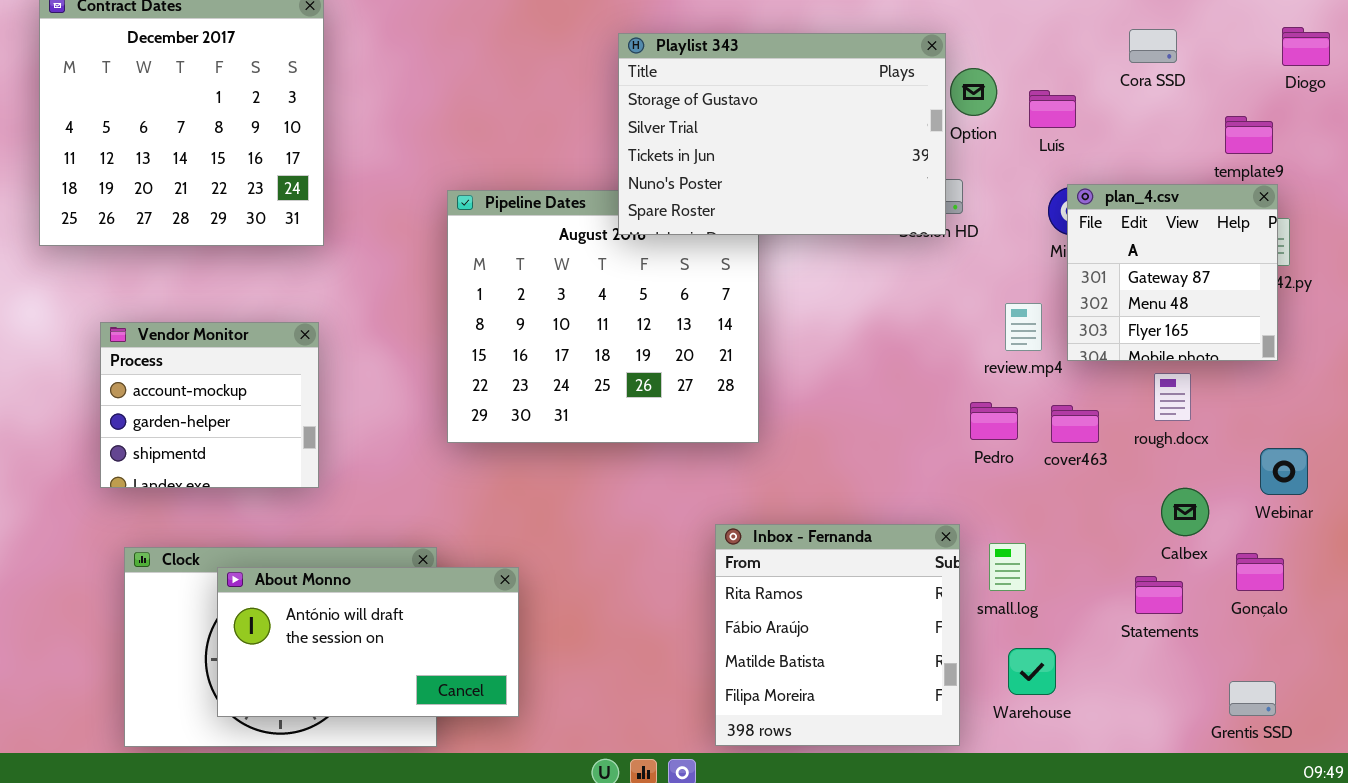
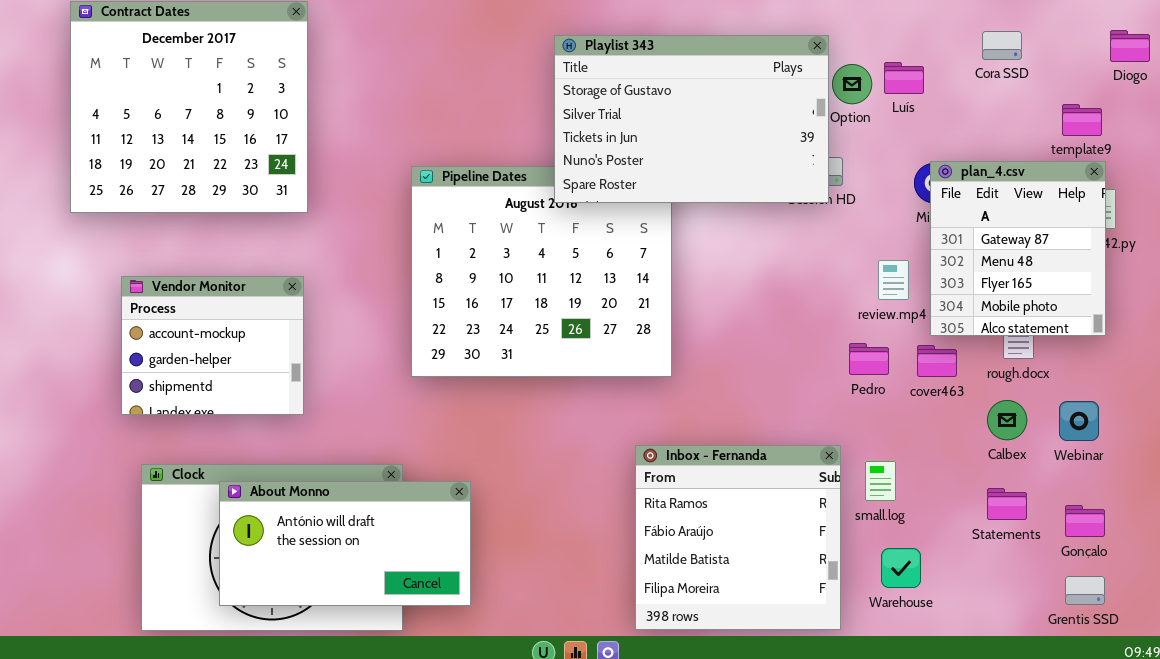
Luís: [1029,90,1076,128] -> [884,62,924,94], moved
plan_4.csv: [1067,184,1278,361] -> [930,161,1106,336], resized
Webinar: [1260,448,1308,495] -> [1059,401,1099,441], moved
Calbex: [1161,488,1209,536] -> [987,400,1027,440], moved
Gonçalo: [1236,553,1284,591] -> [1065,505,1105,537], moved

